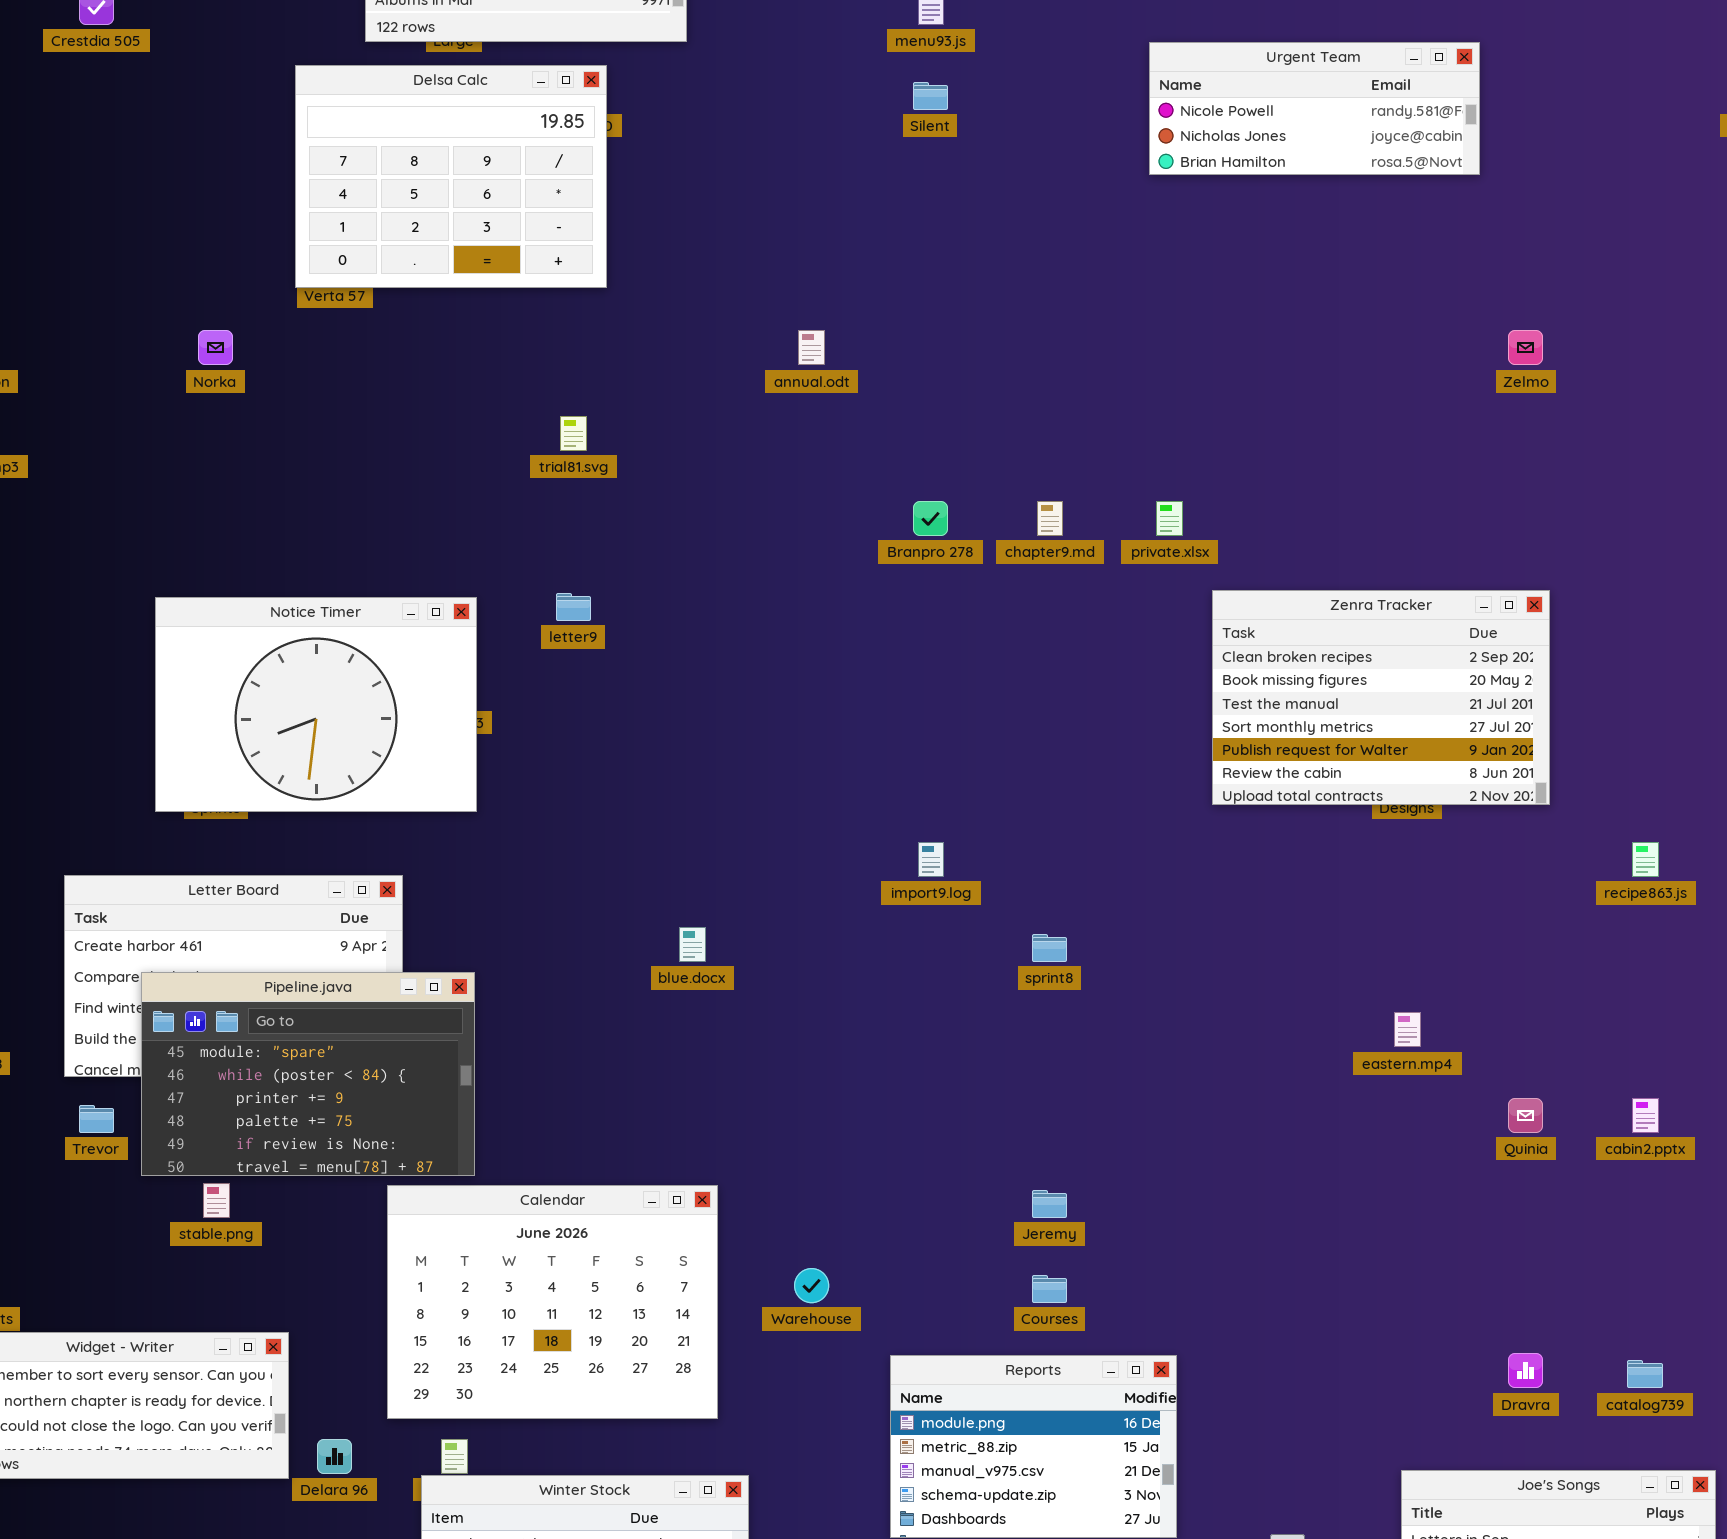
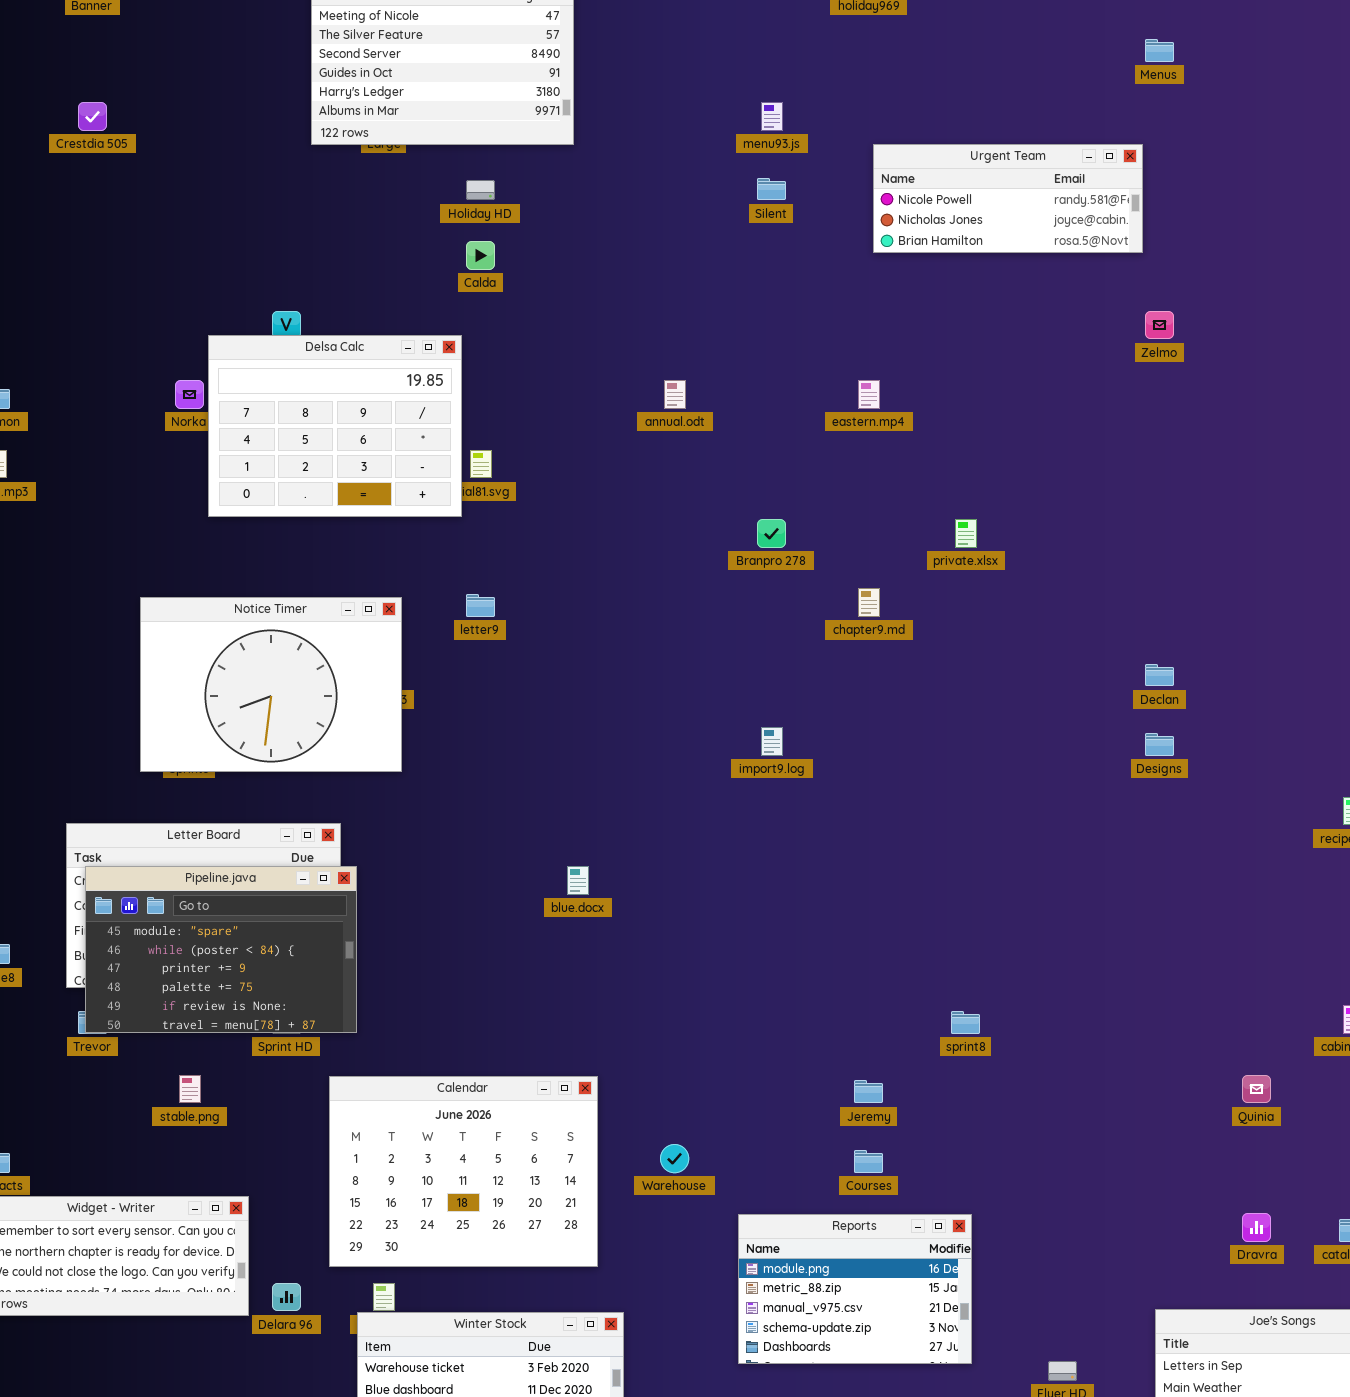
Urgent Team: [1149,42,1480,175] -> [873,144,1143,253], moved
Delsa Calc: [295,65,607,288] -> [208,335,462,517], moved
Zelmo: [1508,330,1543,365] -> [1145,311,1174,339], moved
chapter9.md: [1037,501,1063,536] -> [858,588,880,617], moved
Zenra Tracker: [1212,590,1550,805] -> none, closed
import9.log: [918,842,944,877] -> [761,727,783,756], moved
sprint8: [1032,934,1067,962] -> [951,1011,980,1034], moved
Pipeline.java: [141,972,475,1176] -> [85,866,357,1033], moved
eastern.mp4: [1394,1012,1421,1047] -> [858,380,880,409], moved
Quinia: [1508,1098,1543,1133] -> [1242,1075,1271,1103], moved

